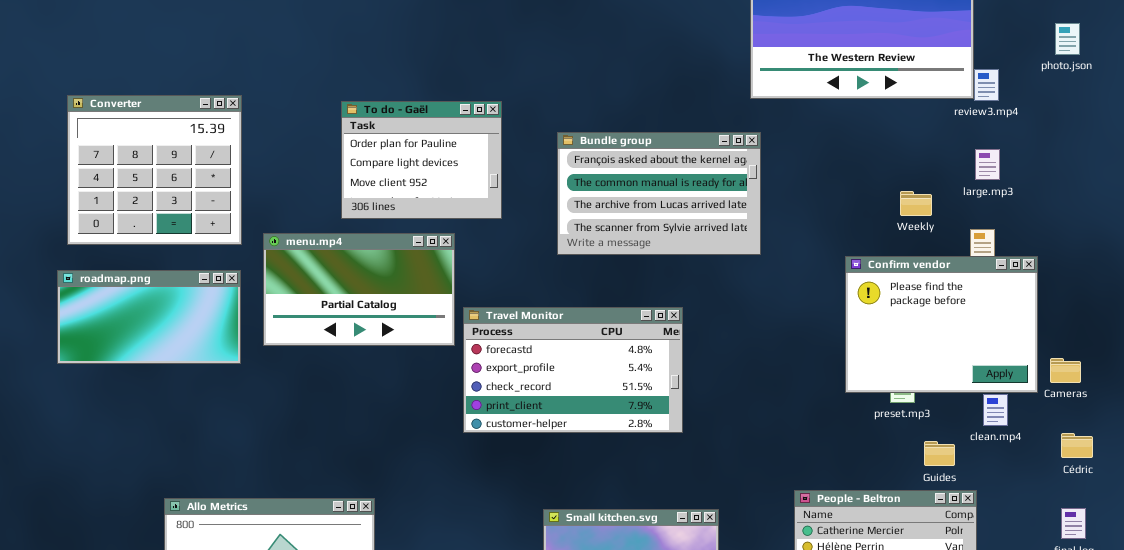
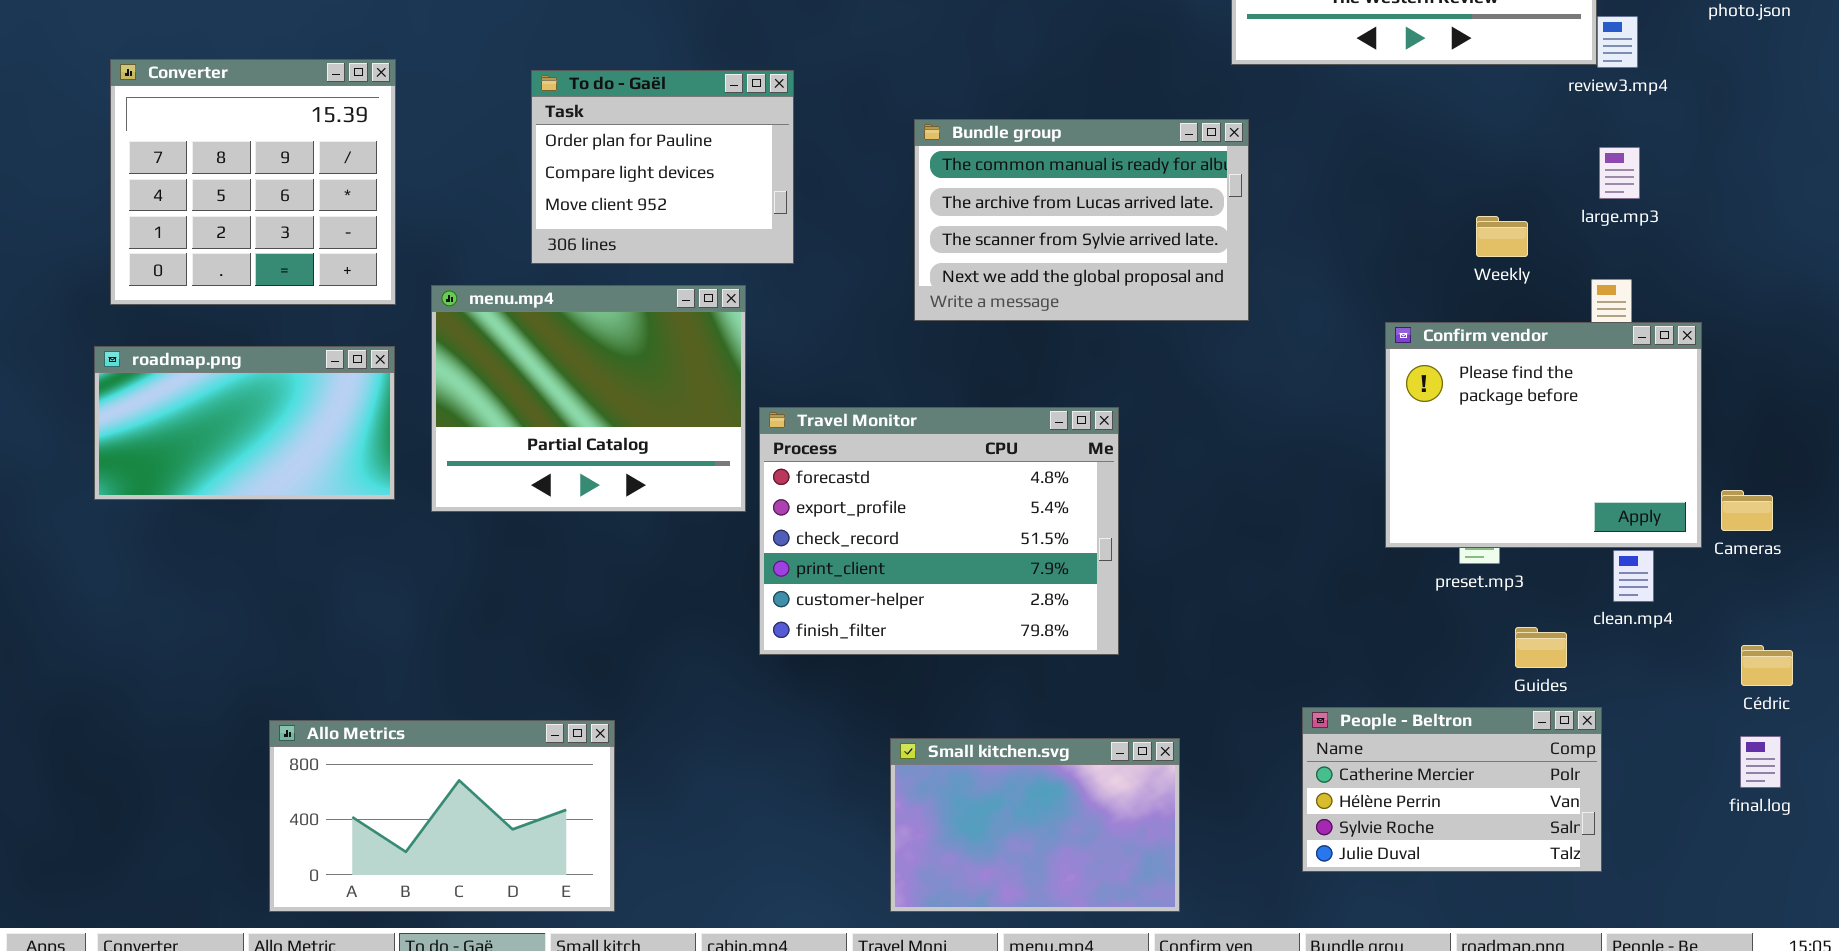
To do - Gaël: [341,101,502,219] -> [531,70,794,264], moved
Bundle group: [557,132,761,255] -> [914,119,1249,321], scrolled down 1 row
menu.mp4: [263,233,455,346] -> [431,285,746,512], resized
Travel Monitor: [463,307,683,433] -> [759,407,1119,655], resized
Cédric: [1061,433,1093,458] -> [1741,645,1793,686], moved

